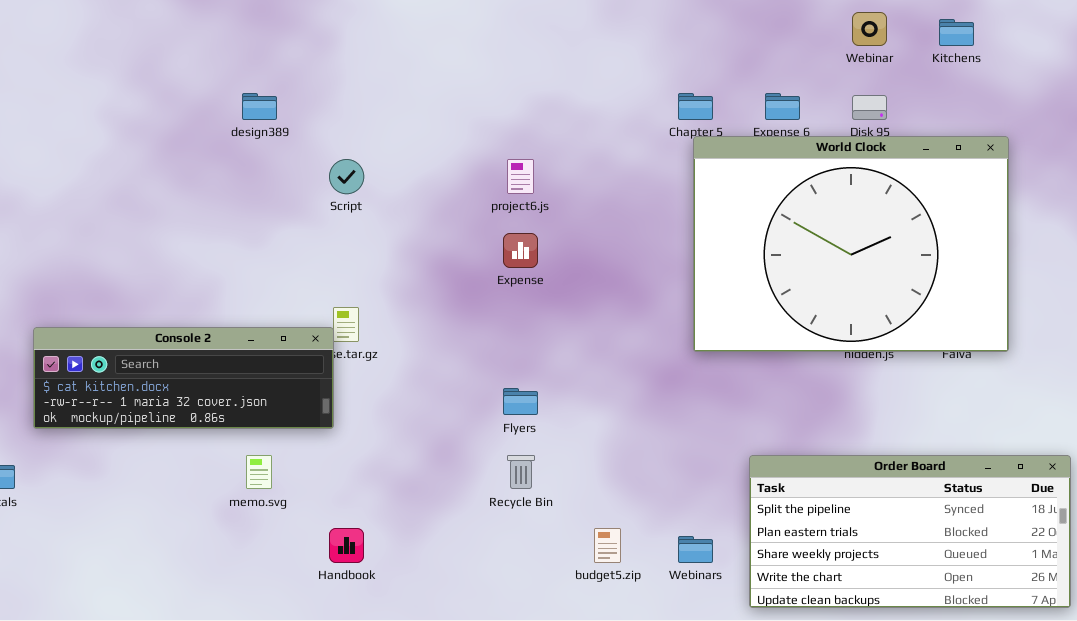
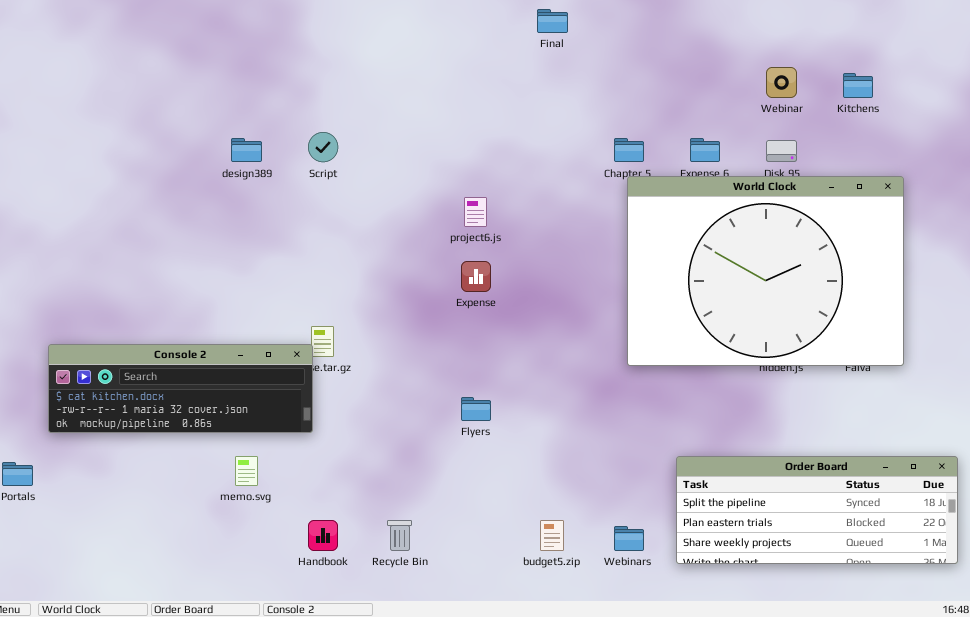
Script: [329,159,364,194] -> [308,132,338,162], moved
Recycle Bin: [507,455,535,489] -> [387,520,412,551], moved
Order Board: [749,455,1071,608] -> [676,456,958,564], resized

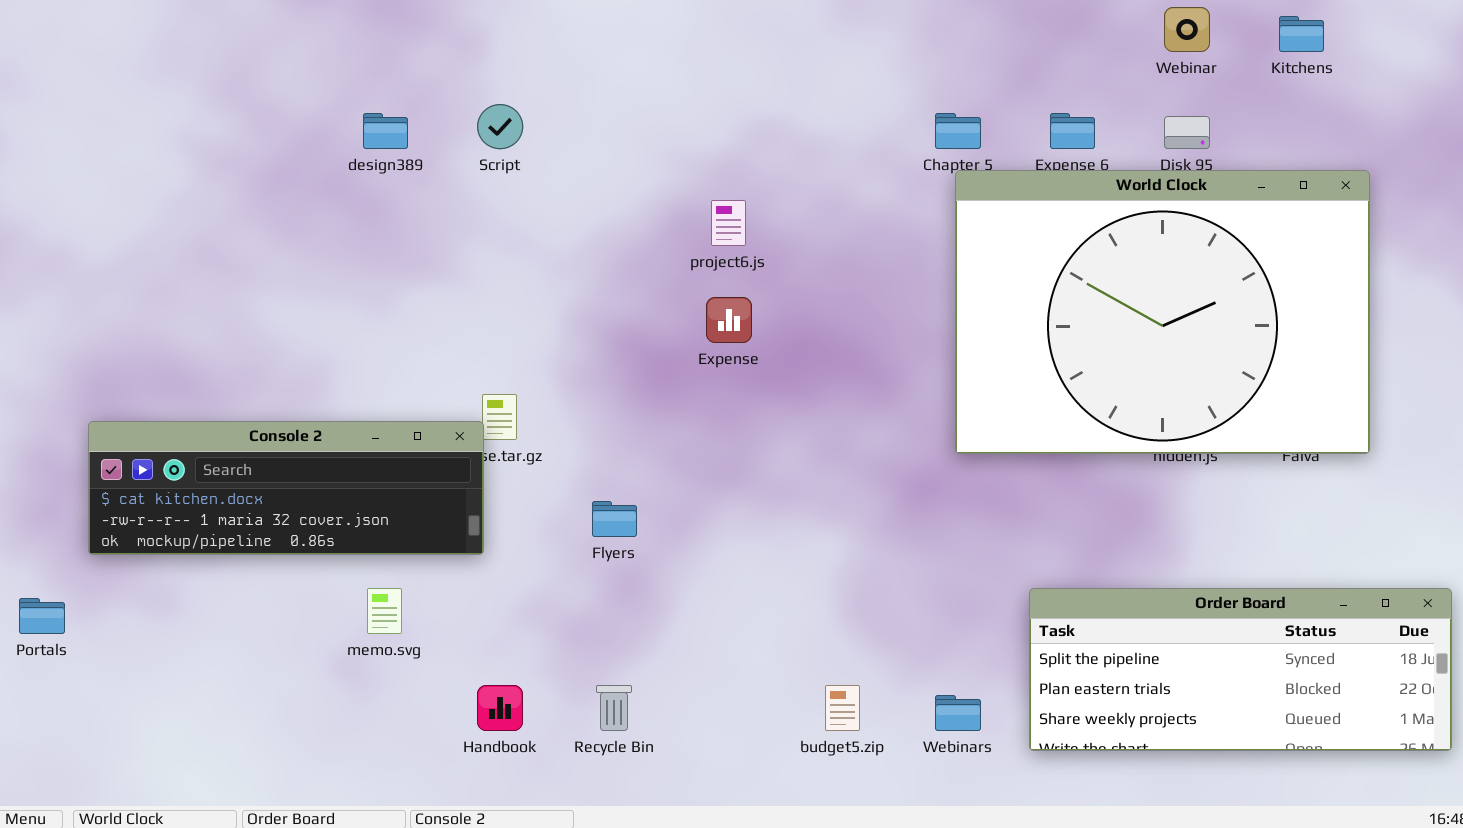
Flyers: [461,397,491,421] -> [592,501,637,537], moved

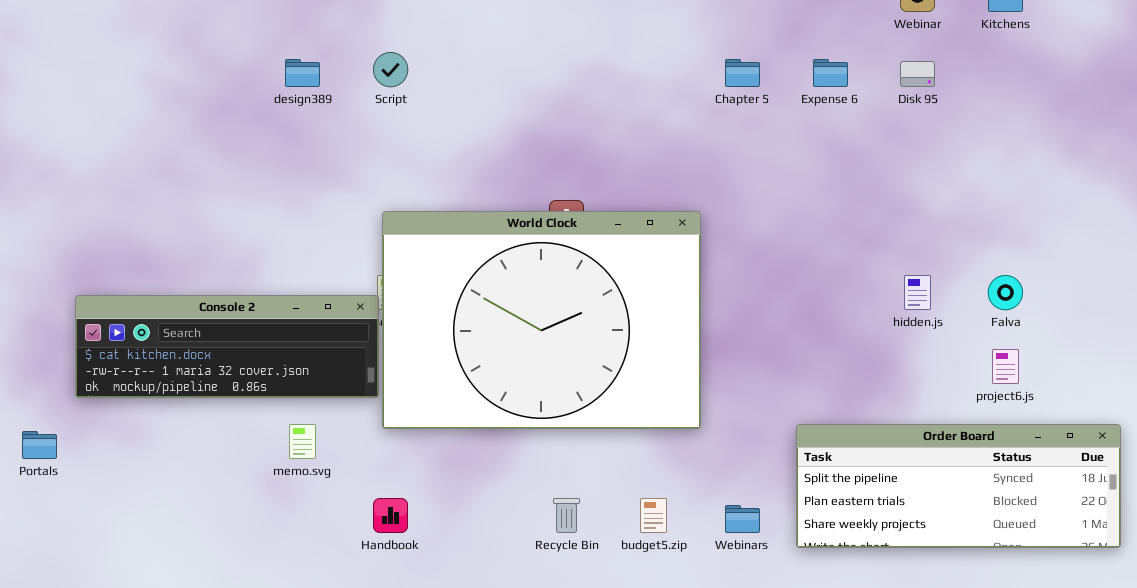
World Clock: [955,170,1370,454] -> [382,211,701,429], moved
project6.js: [711,200,746,246] -> [992,349,1019,384], moved
Recycle Bin: [596,685,632,731] -> [553,498,580,533], moved

